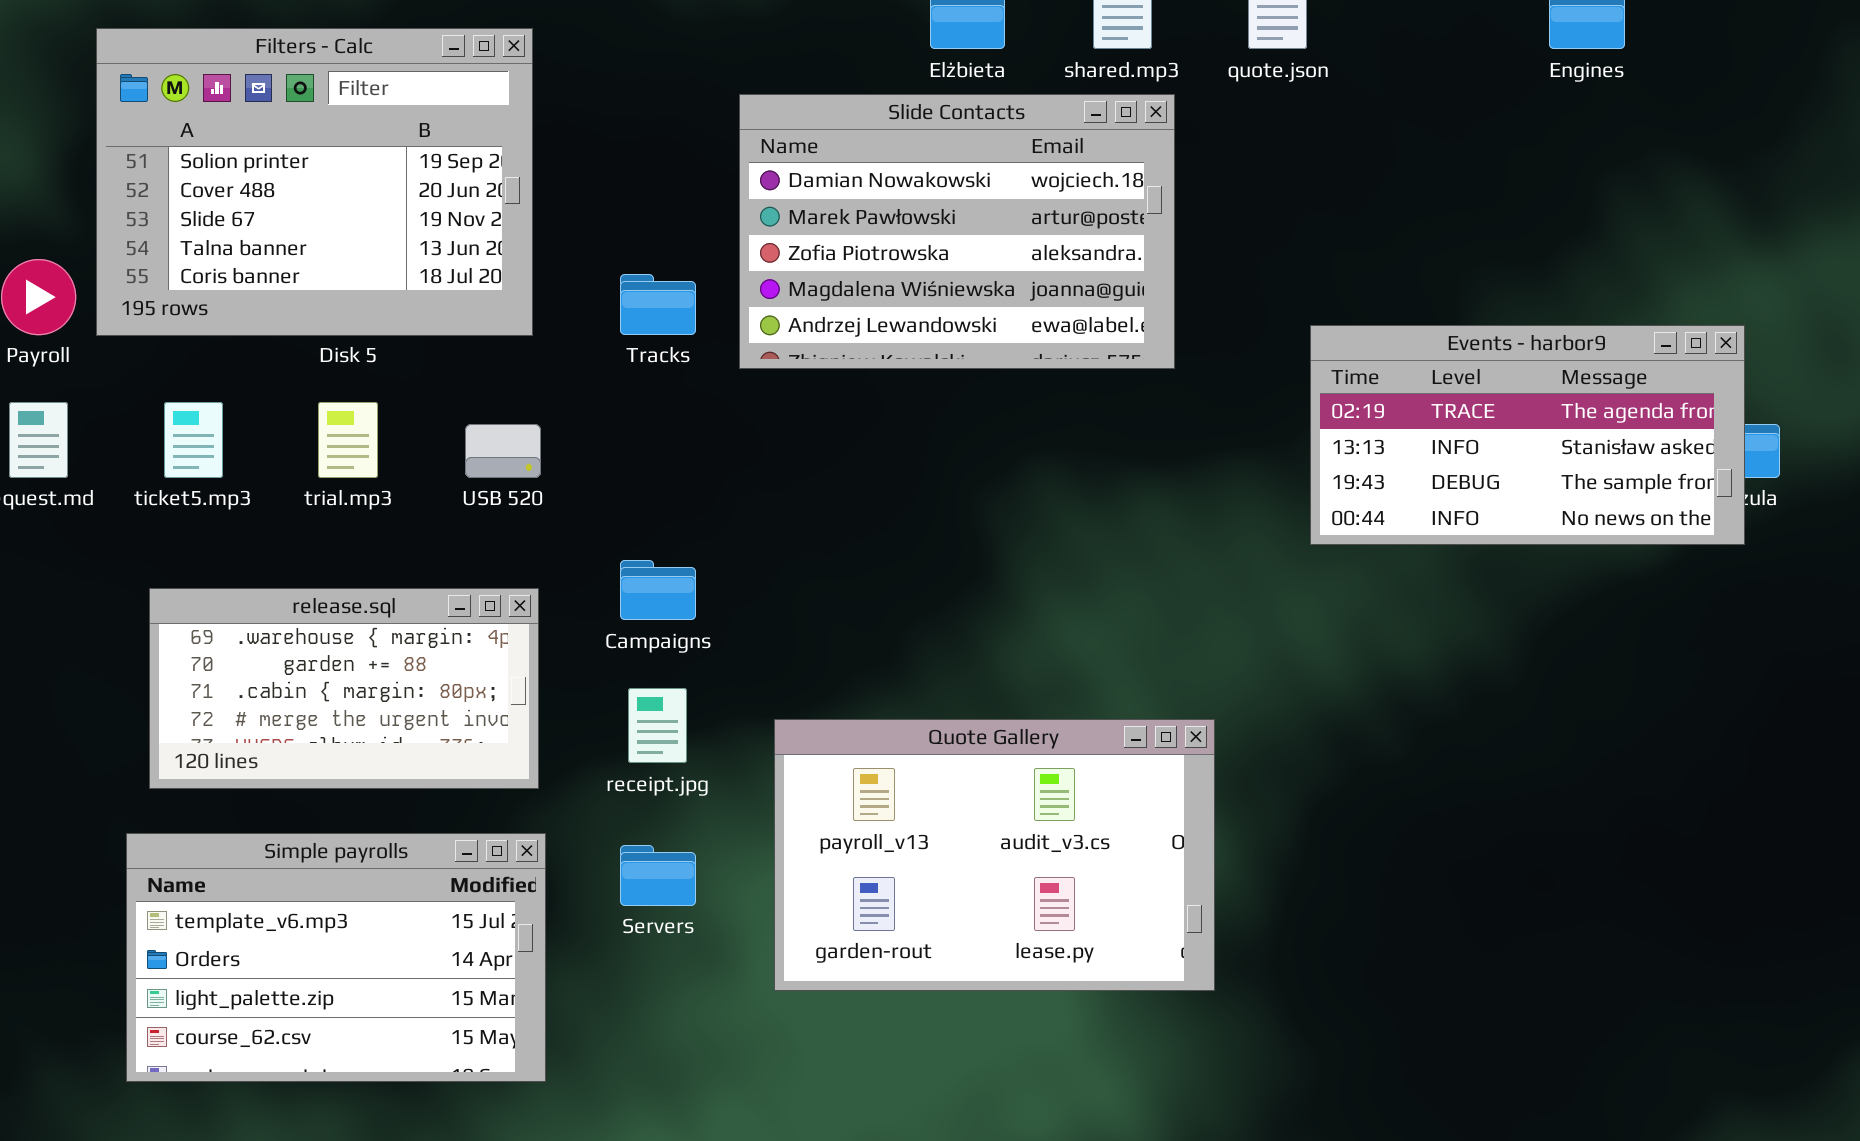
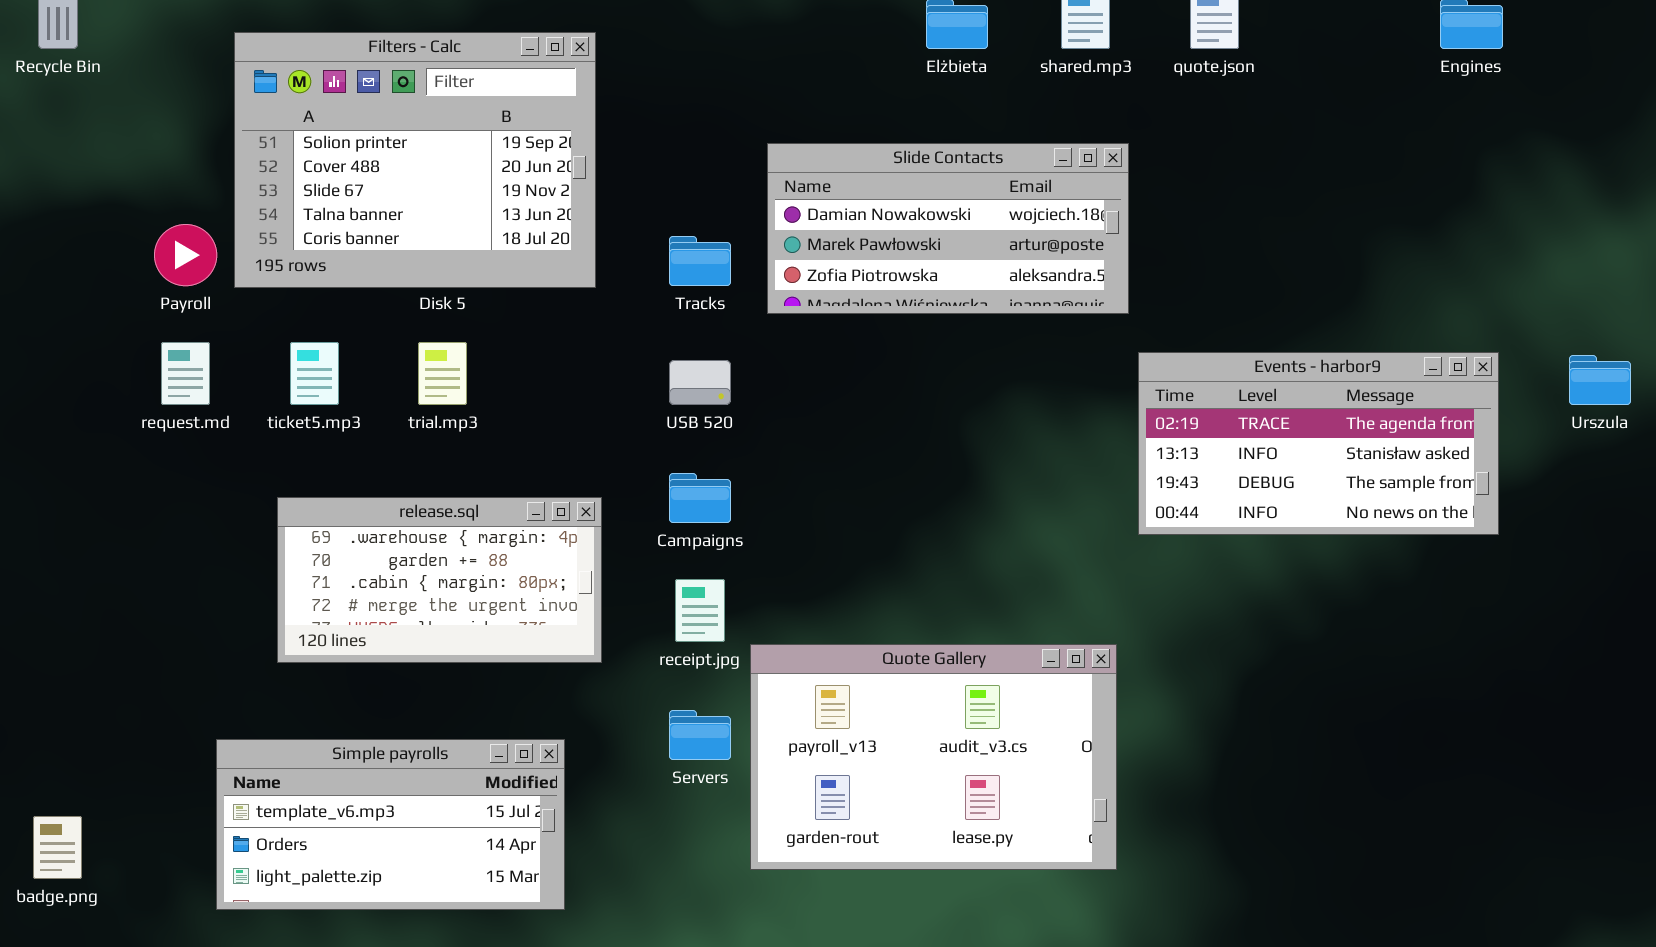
Slide Contacts: [739,94,1175,369] -> [767,143,1129,314], resized
Events - harbor9: [1310,325,1745,545] -> [1138,352,1499,535], moved
USB 520: [465,424,541,478] -> [669,360,731,405], moved
Quote Gallery: [774,719,1215,991] -> [750,644,1117,870], moved
Simple payrolls: [126,833,546,1082] -> [216,739,565,910], moved, resized

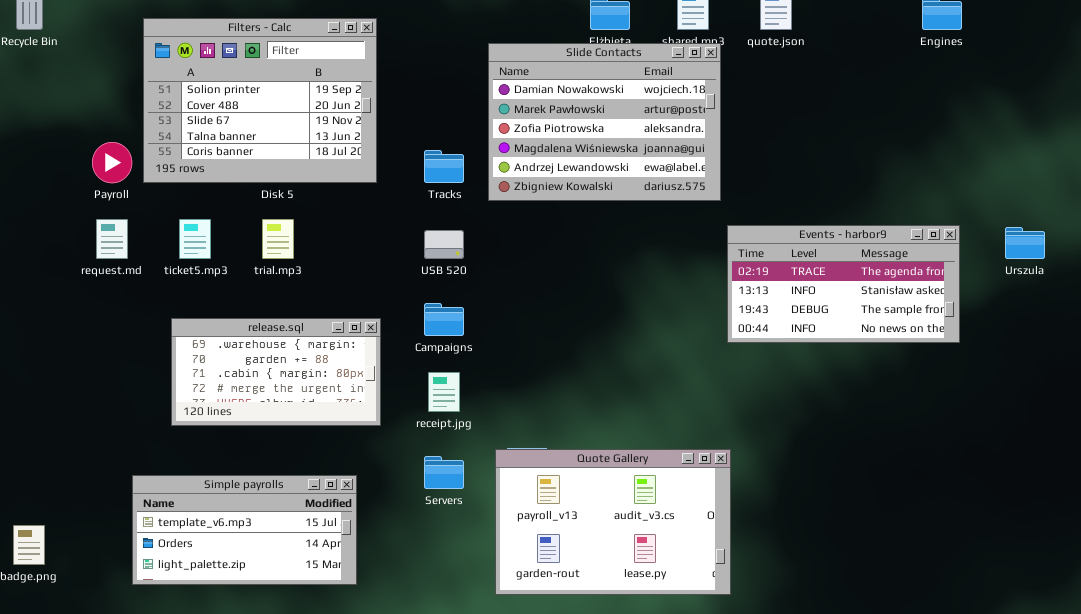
Slide Contacts: [767,143,1129,314] -> [488,43,721,201], resized
Quote Gallery: [750,644,1117,870] -> [495,449,731,595], moved

